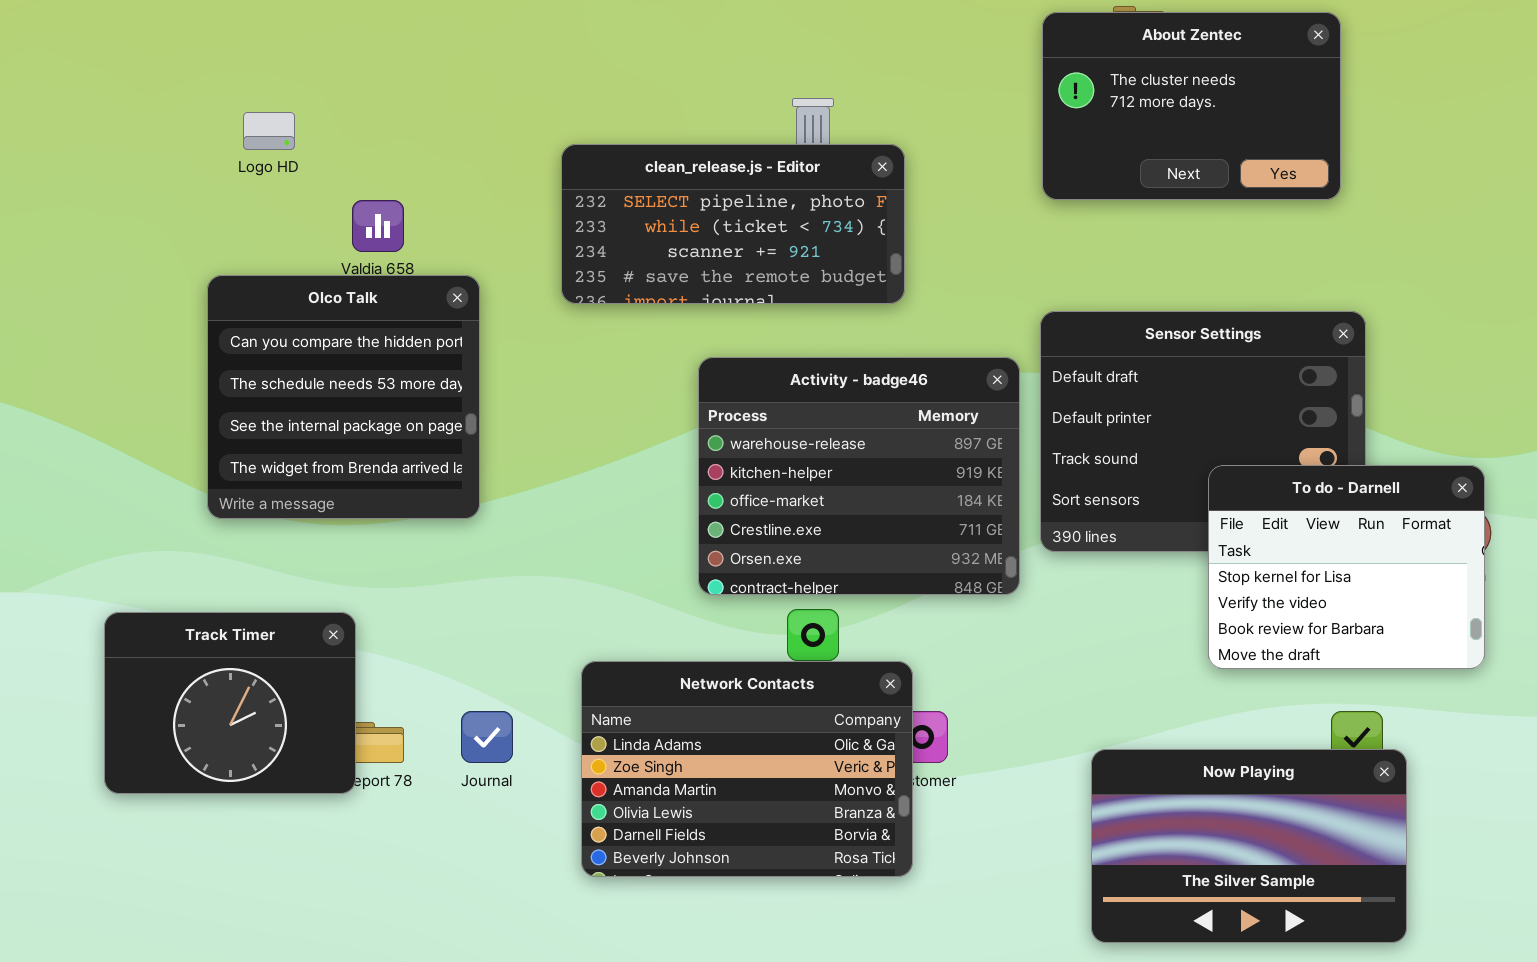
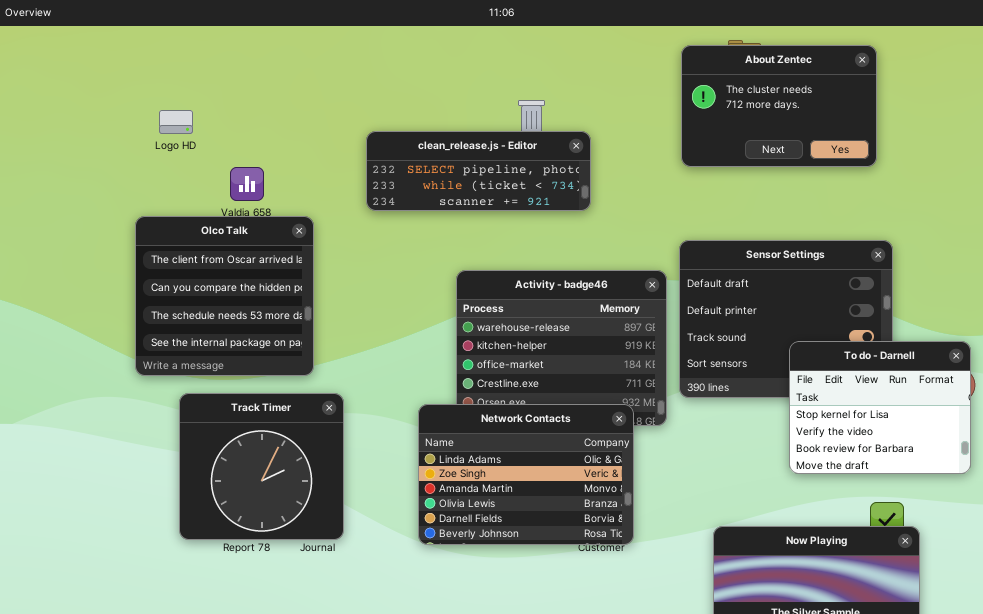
clean_release.js - Editor: [561,144,905,304] -> [366,131,591,211], resized
Olco Talk: [207,275,480,519] -> [135,216,314,376], scrolled up 1 row
Track Timer: [104,612,356,794] -> [179,393,344,540], moved, resized
Network Contacts: [581,661,913,877] -> [418,404,634,545], moved

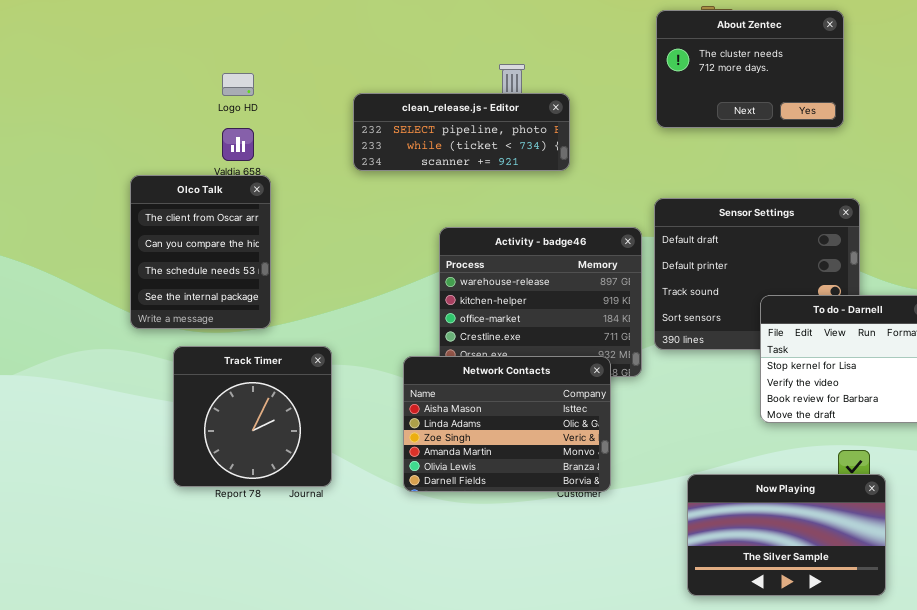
Logo HD: [159,110,193,134] -> [222,73,254,96], moved
Olco Talk: [135,216,314,376] -> [130,175,271,329], resized
Network Contacts: [418,404,634,545] -> [403,356,611,492], scrolled up 1 row

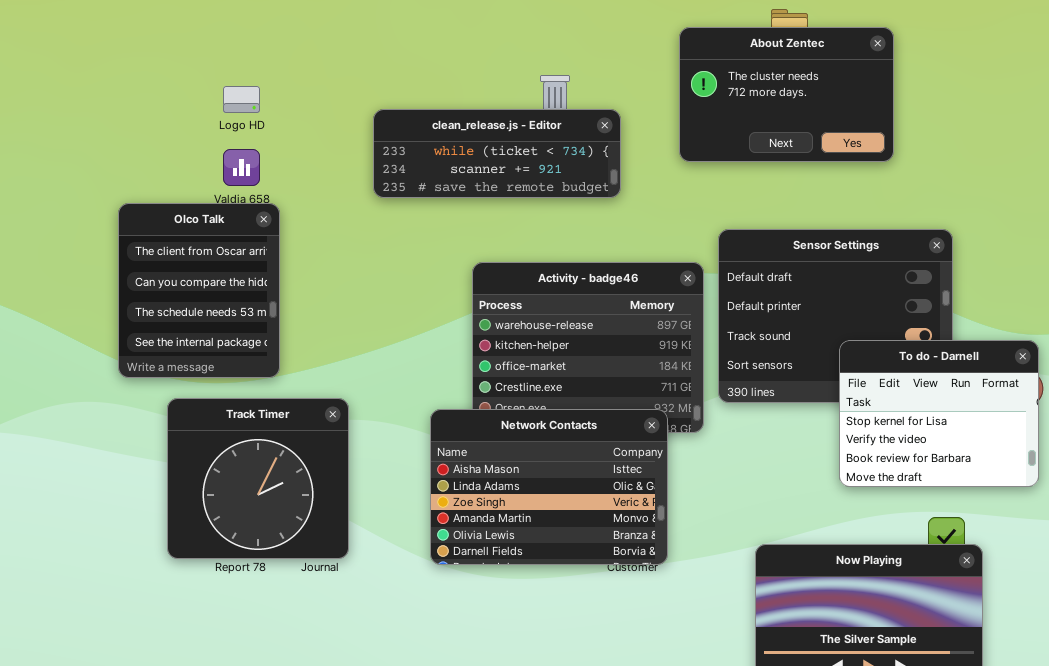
About Zentec: [656,10,844,128] -> [679,27,894,162], moved
clean_release.js - Editor: [353,93,570,171] -> [373,109,621,198], scrolled down 1 row

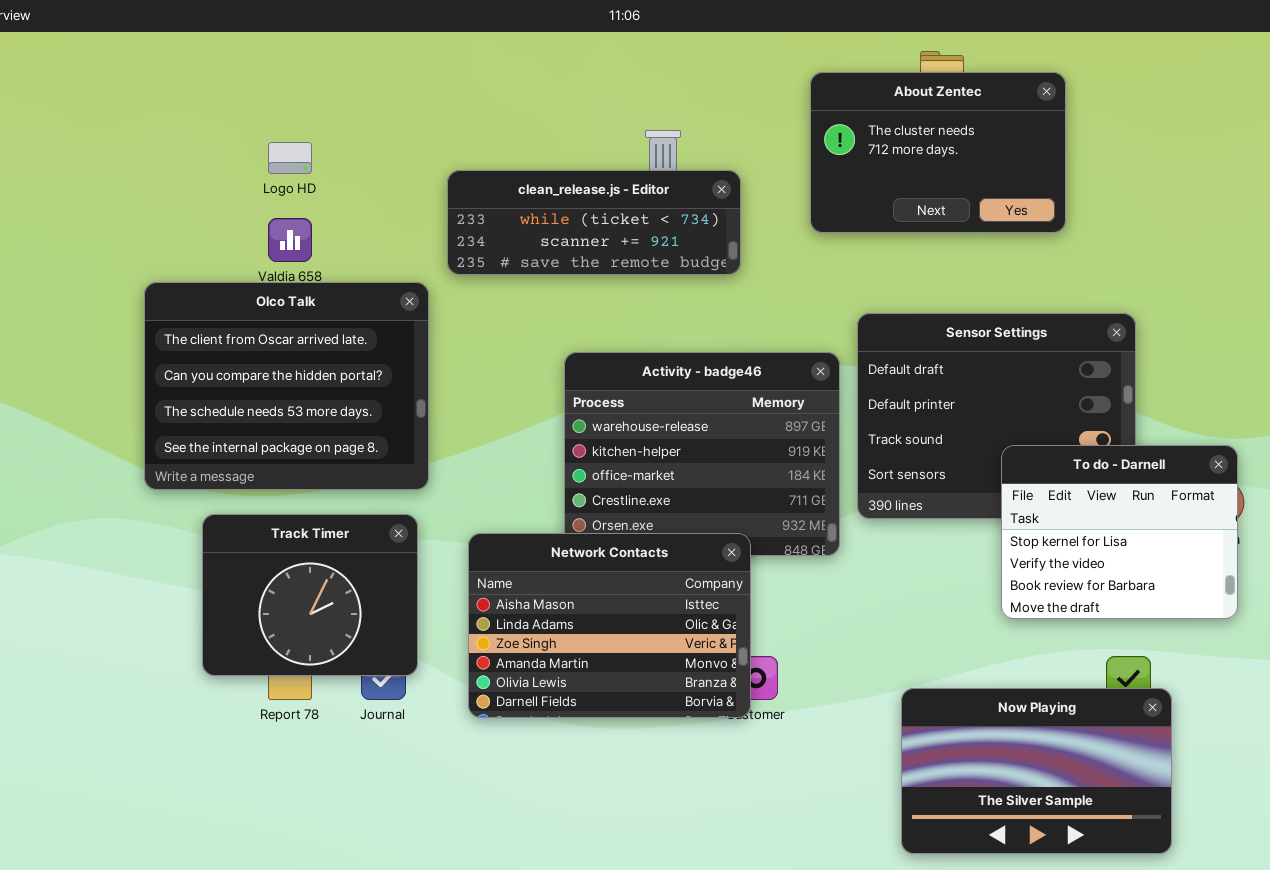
Olco Talk: [118,203,280,378] -> [144,282,429,490], resized
Track Timer: [167,398,349,559] -> [202,514,418,676], resized
Network Contacts: [430,409,668,565] -> [468,533,751,718], moved

